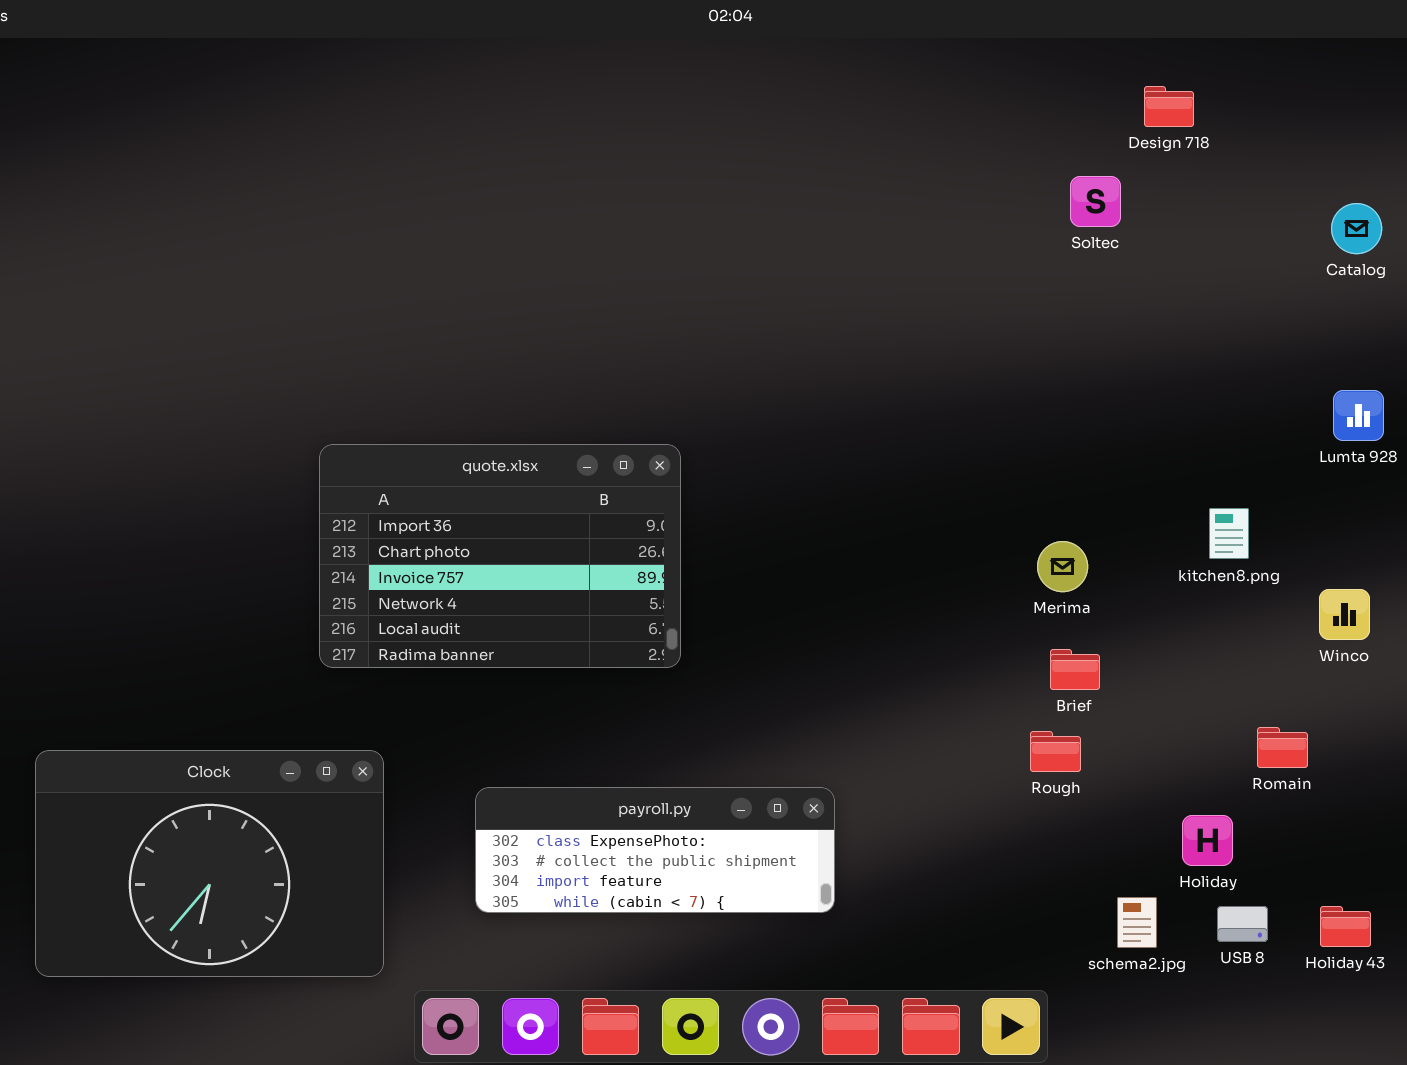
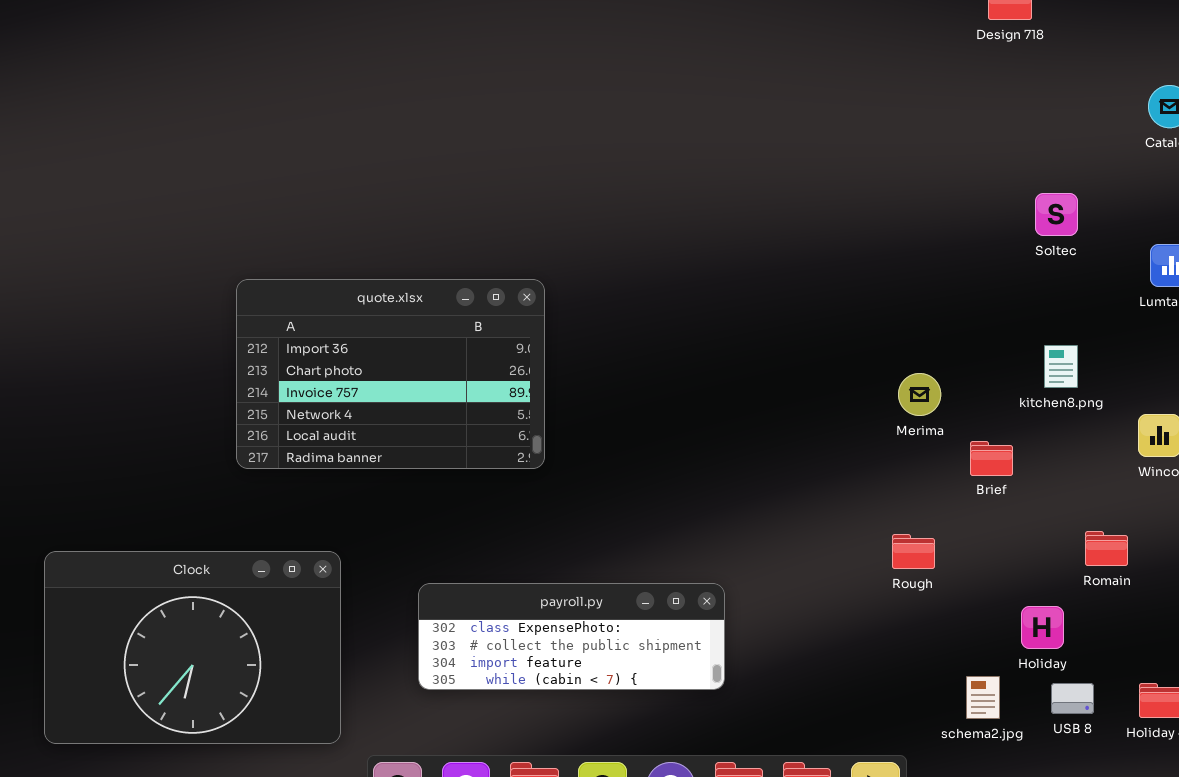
Soltec: [1070,176,1121,227] -> [1035,193,1078,236], moved
quote.xlsx: [319,444,681,668] -> [236,279,545,469], moved
Brief: [1050,649,1100,690] -> [970,441,1013,476], moved

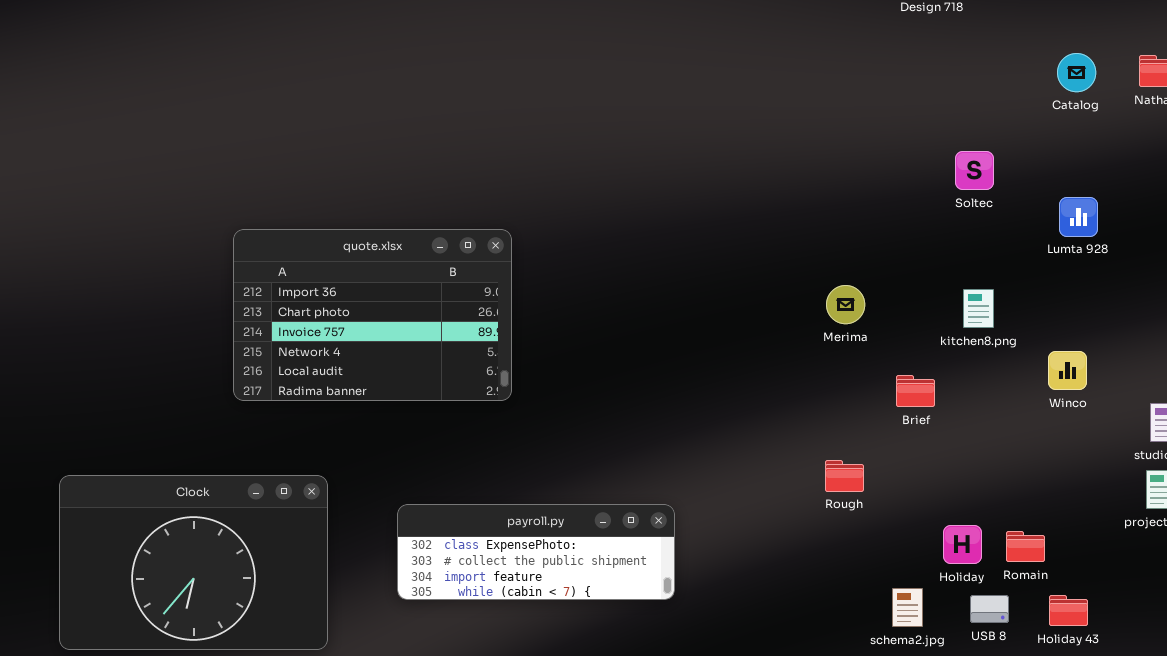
Merima: [898,373,941,416] -> [826,285,865,324], moved
Romain: [1085,531,1128,566] -> [1006,531,1045,562], moved

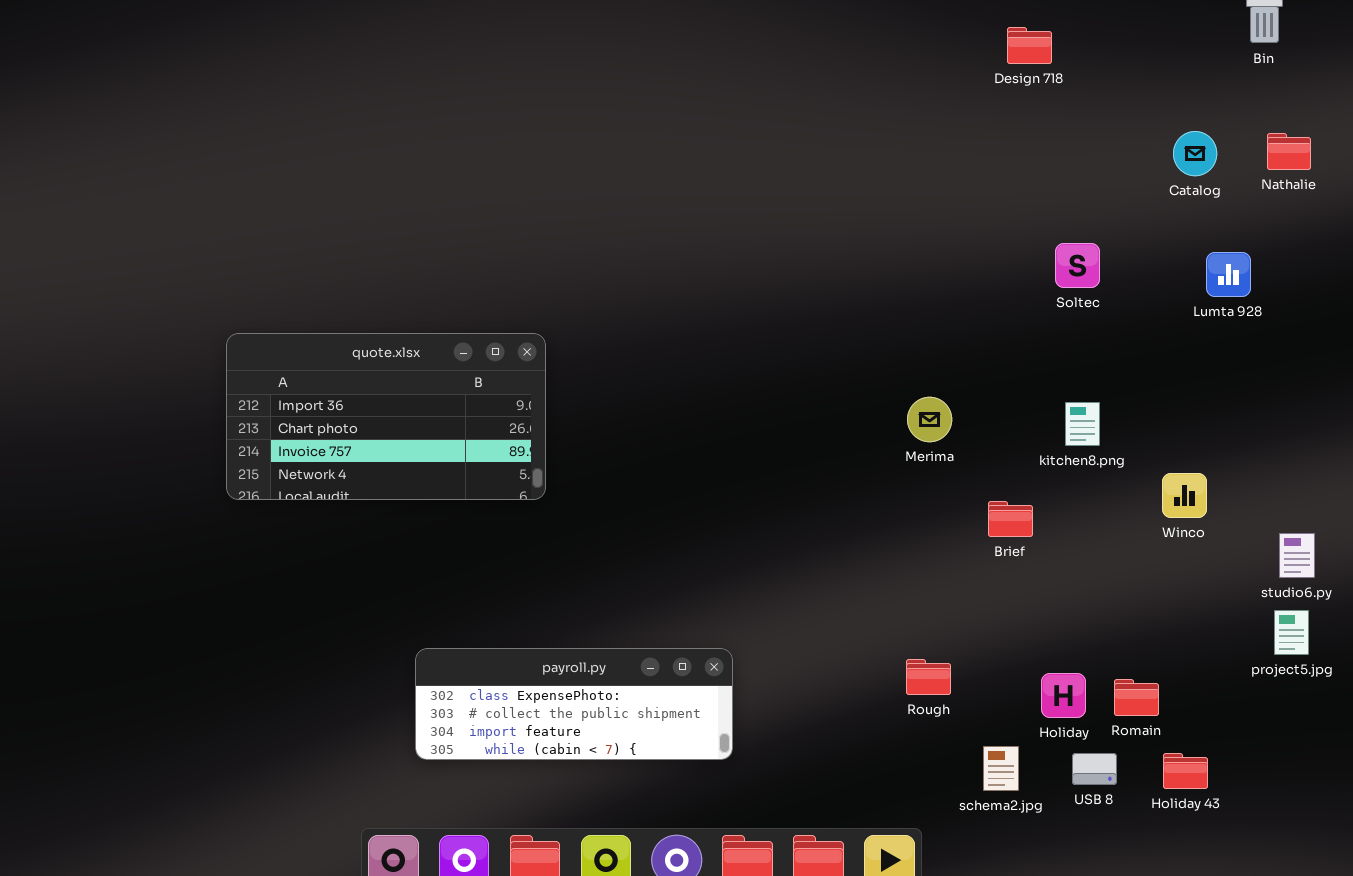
Lumta 928: [1059,197,1098,237] -> [1206,252,1251,297], moved
quote.xlsx: [233,229,512,401] -> [226,333,546,500], resized
Rough: [825,460,864,492] -> [906,659,951,695], moved
Clock: [59,475,328,650] -> none, closed

